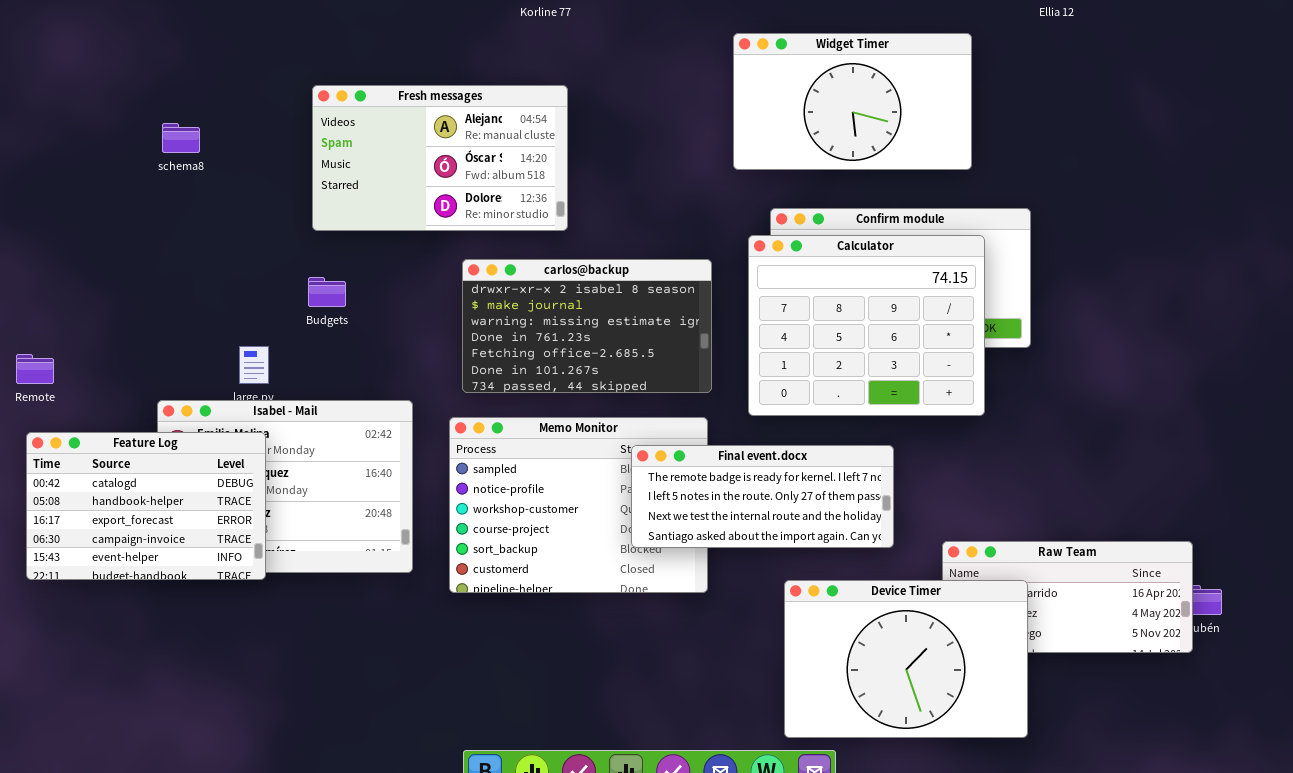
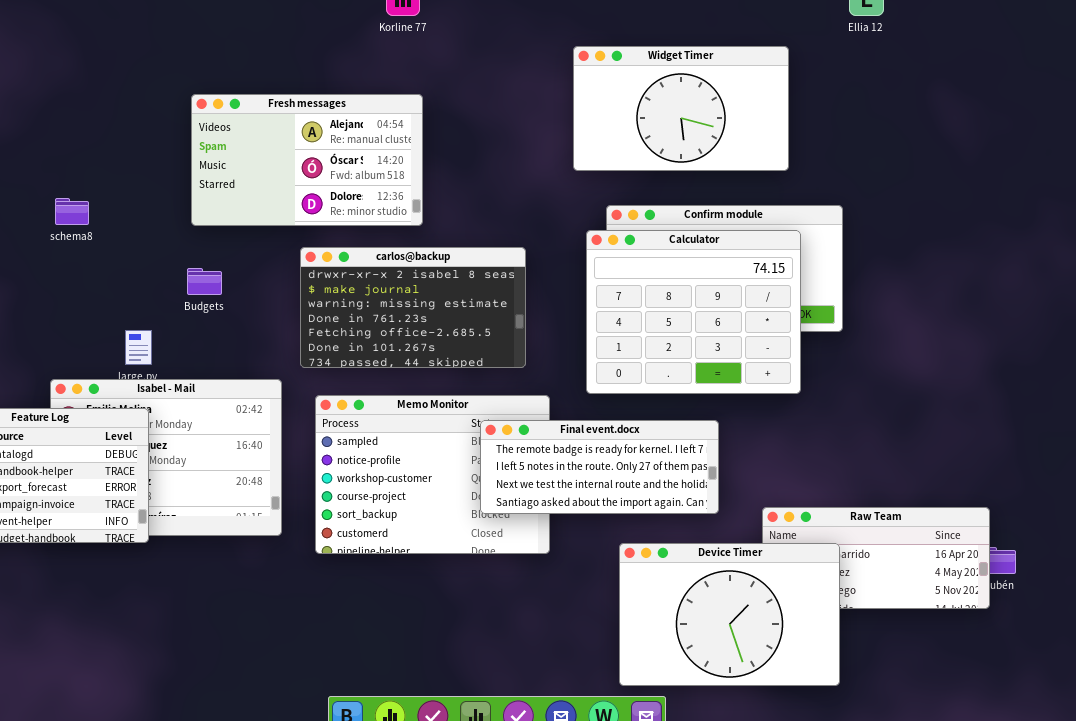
schema8: [162,123,200,153] -> [55,198,89,225], moved
carlos@backup: [462,259,712,393] -> [300,247,526,368], moved

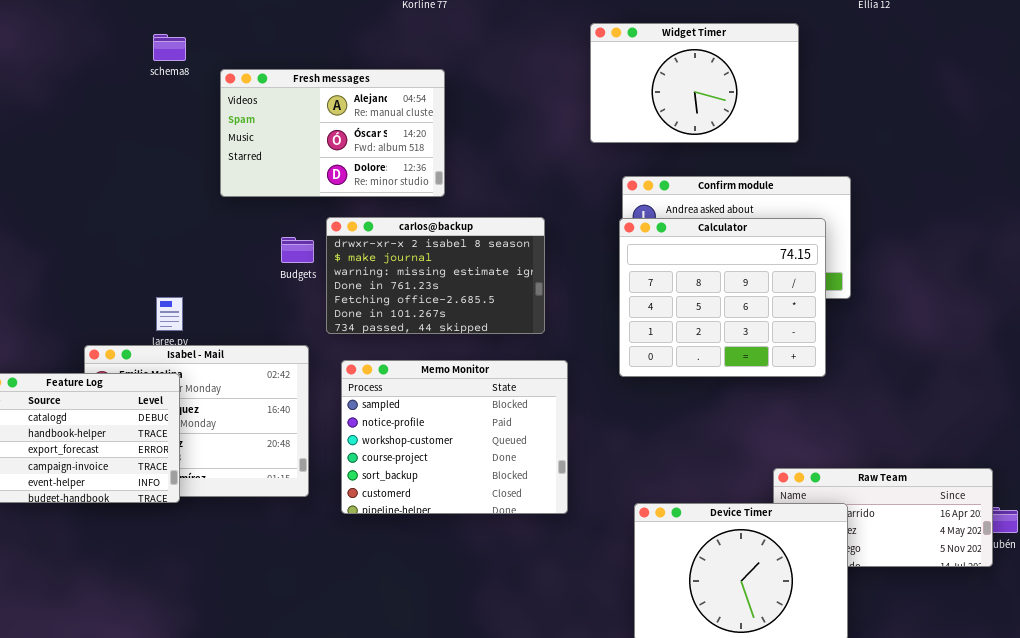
schema8: [55,198,89,225] -> [153,34,186,61], moved
Calculator: [586,230,801,394] -> [619,218,826,377], moved
Budgets: [187,268,222,295] -> [281,237,314,263], moved
Final event.docx: [480,420,719,514] -> none, closed

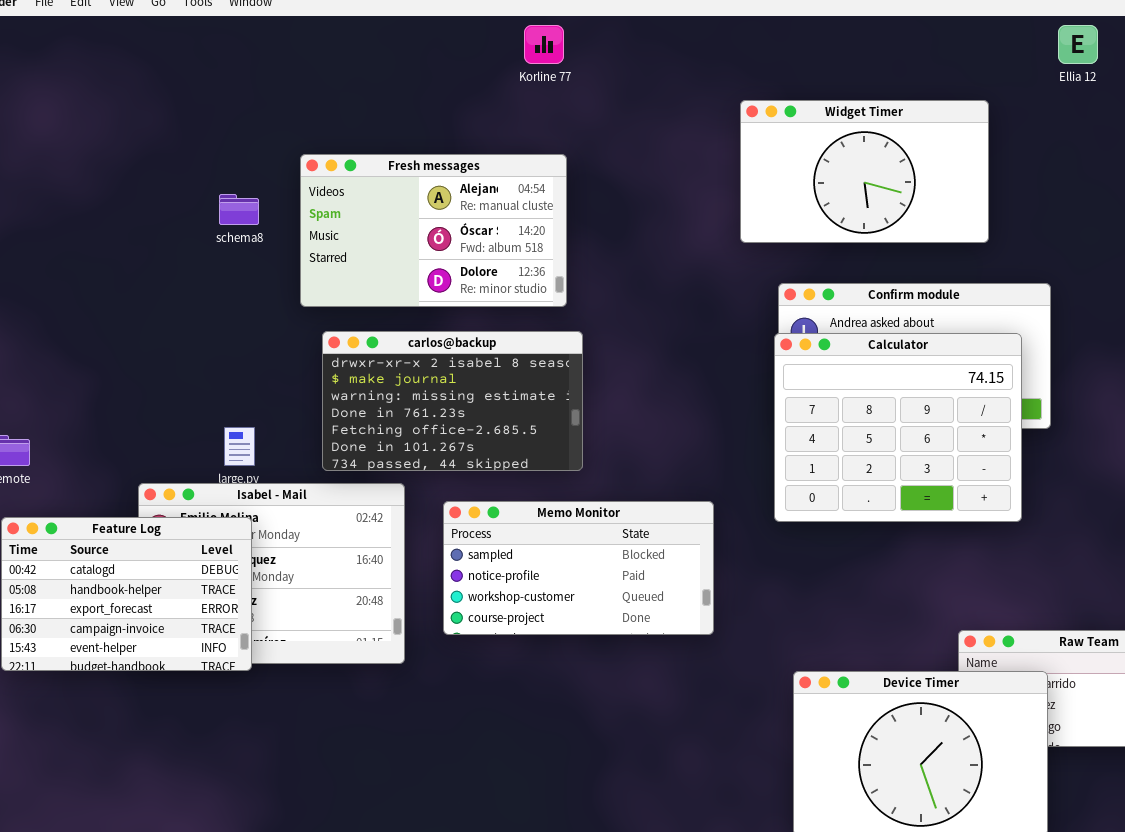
schema8: [153,34,186,61] -> [219,194,259,225], moved
carlos@backup: [326,217,545,334] -> [322,331,583,471], moved
Memo Monitor: [341,360,568,514] -> [443,501,714,635], resized

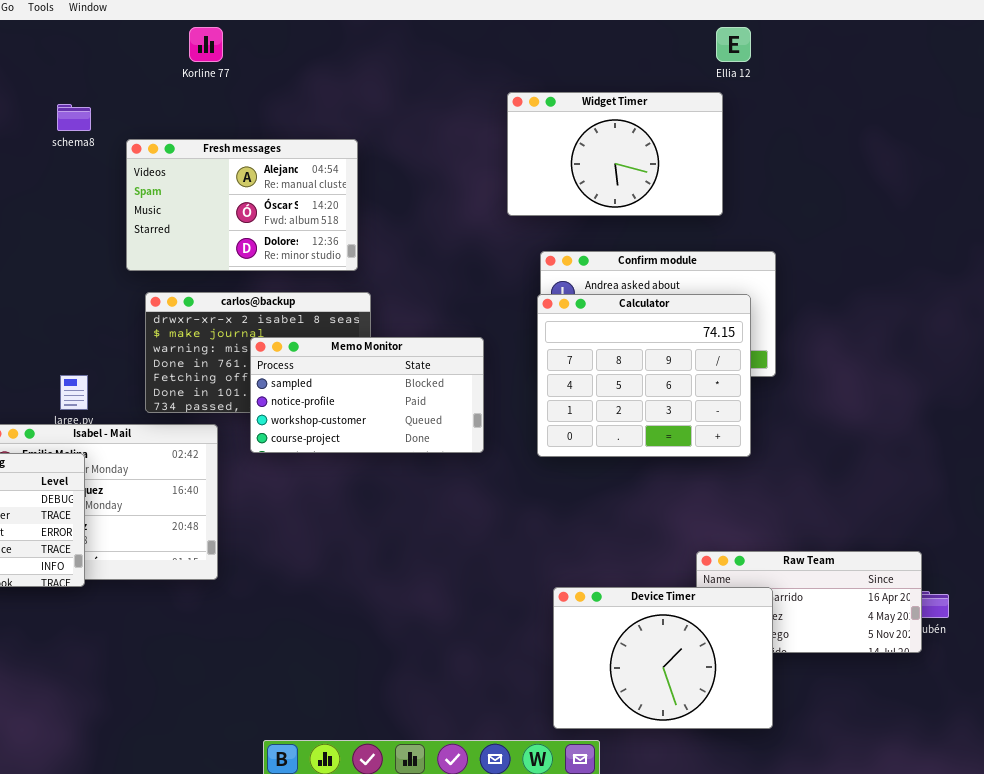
Korline 77: [524,25,564,64] -> [189,27,223,62], moved
Ellia 12: [1058,25,1098,64] -> [716,27,751,62], moved
schema8: [219,194,259,225] -> [57,104,91,131], moved
Memo Monitor: [443,501,714,635] -> [250,337,484,453], moved

